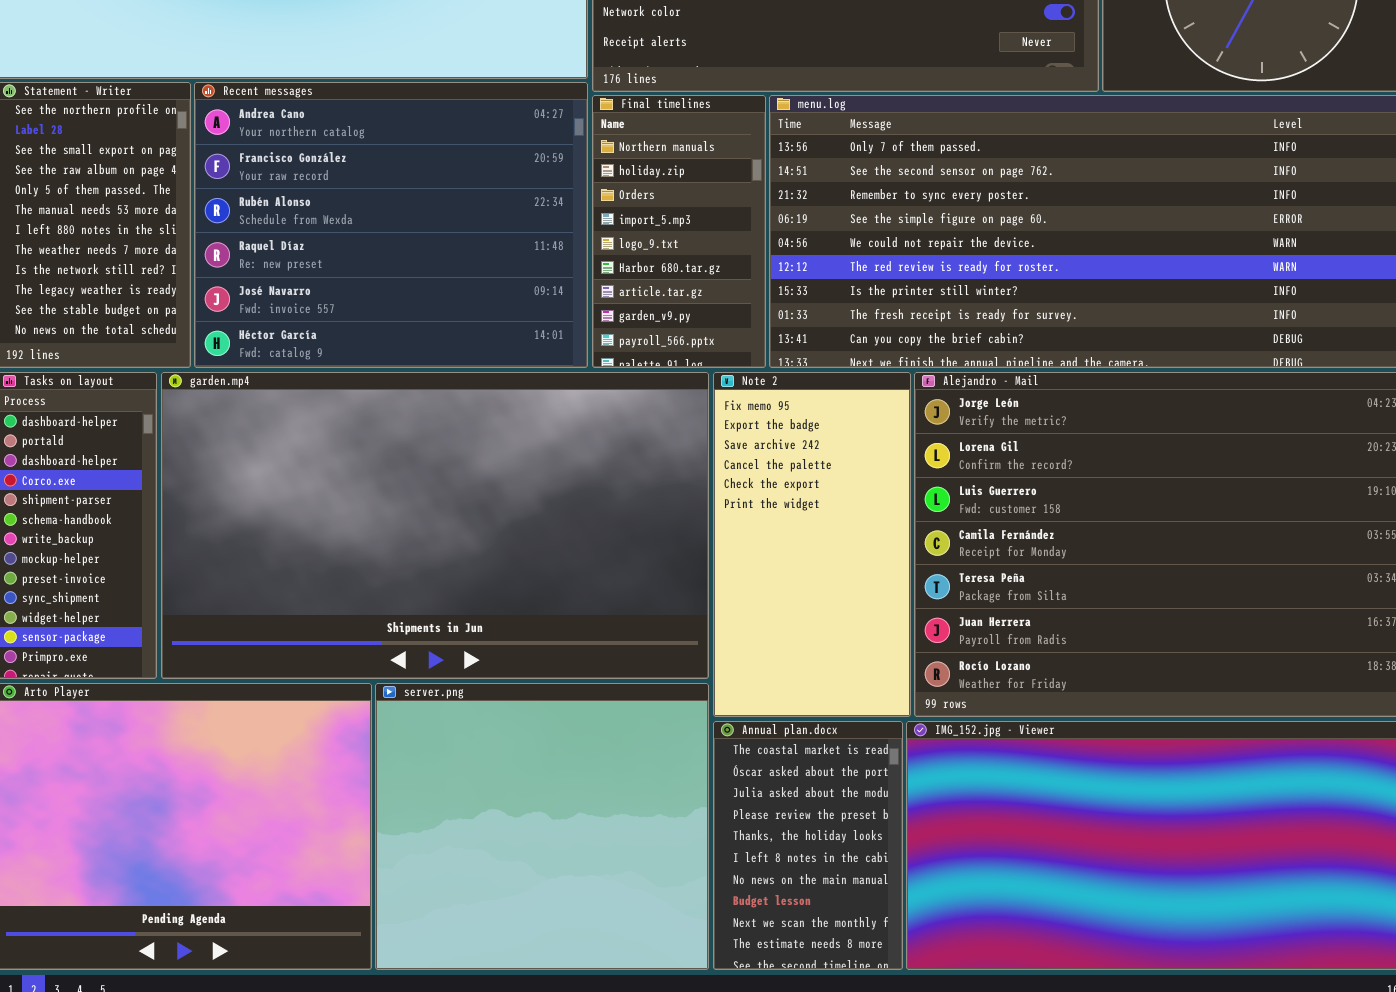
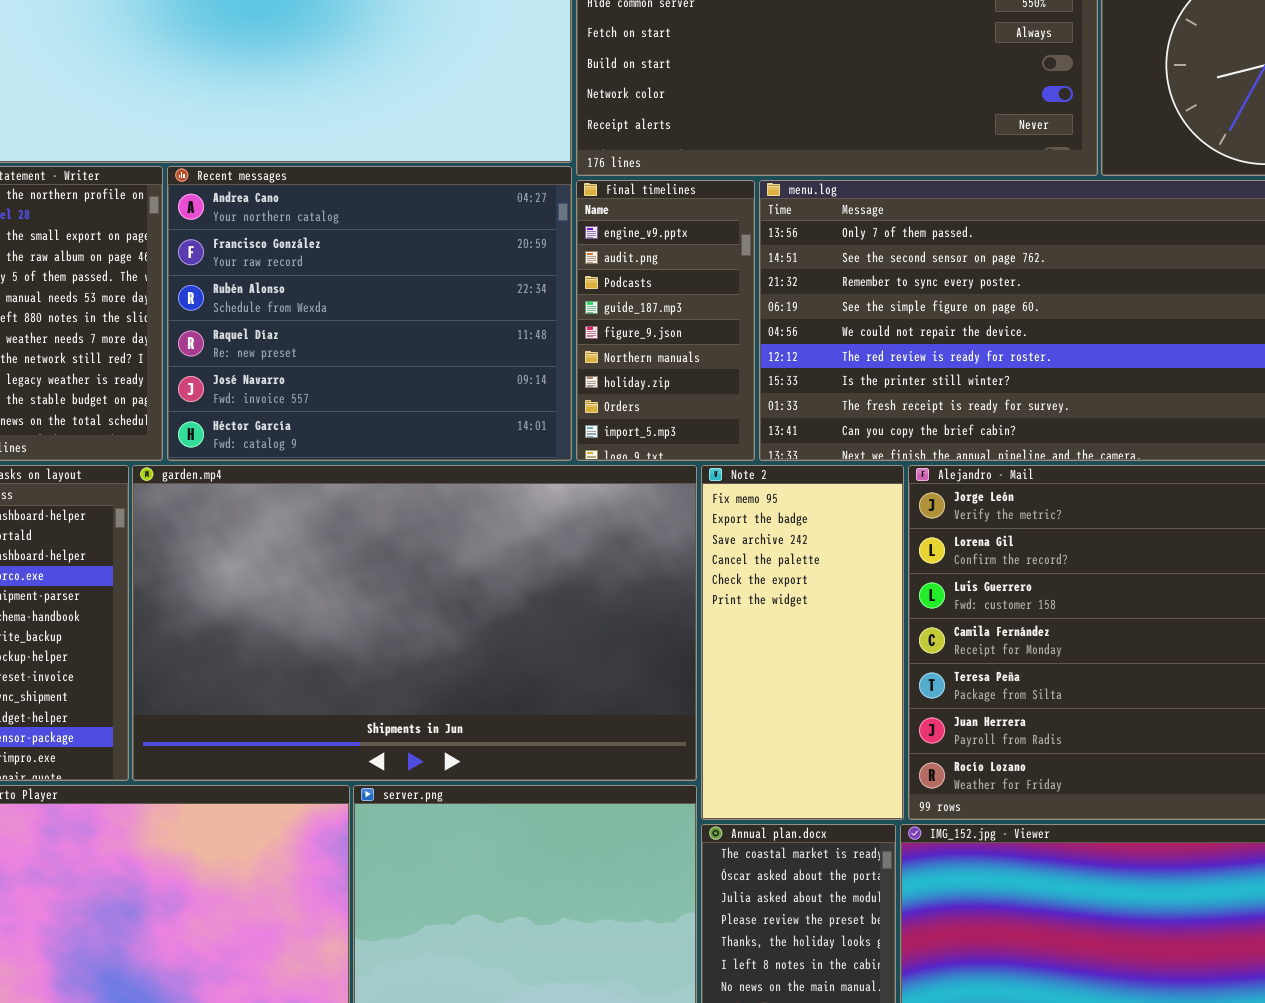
Final timelines: [592,95,766,368] -> [576,180,755,461], scrolled up 5 rows

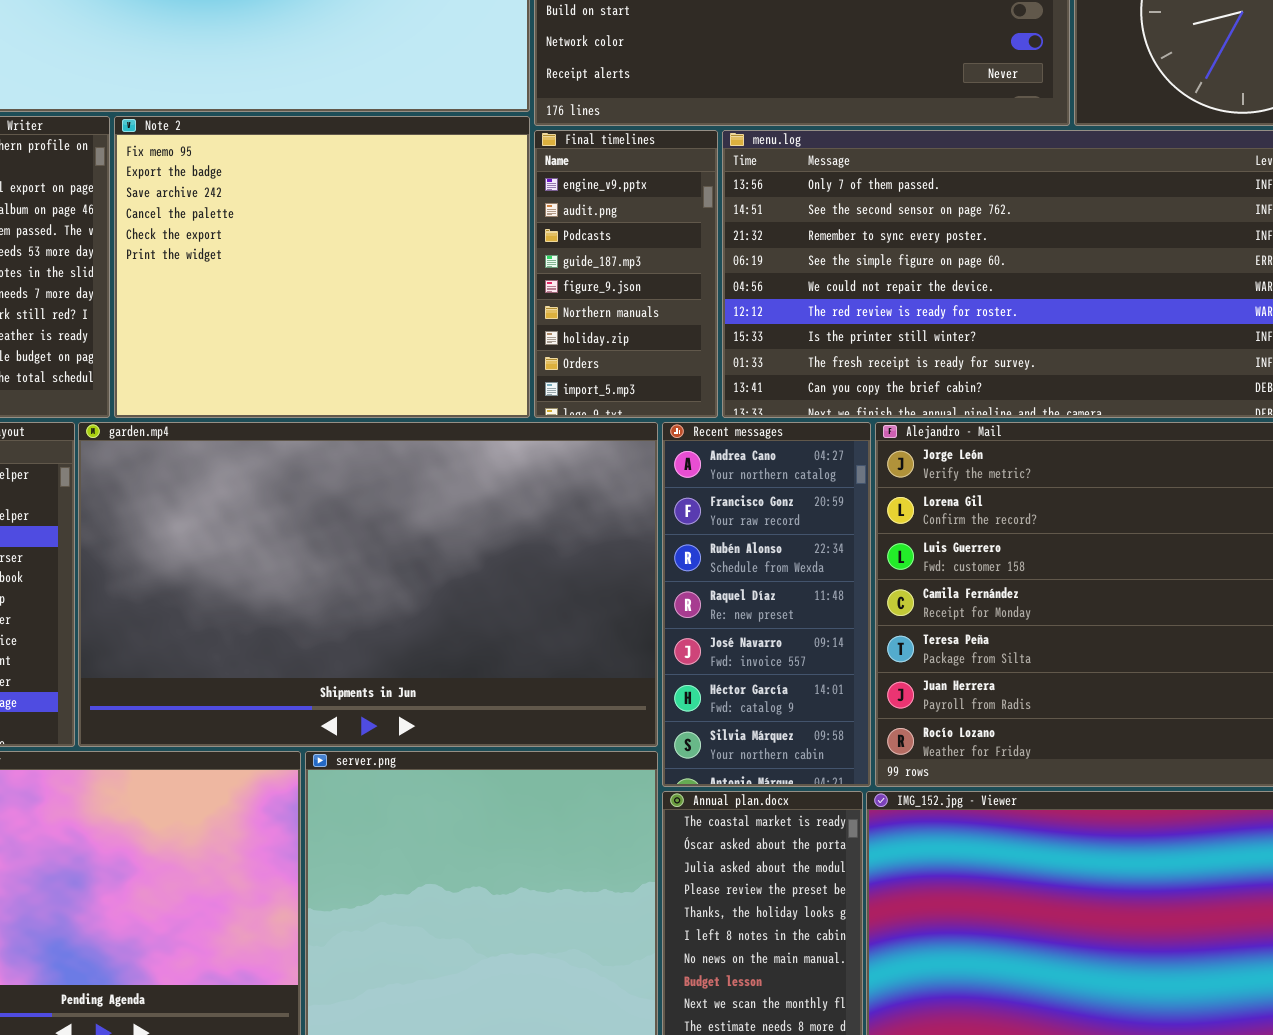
Recent messages: [167,166,572,461] -> [662,422,871,787], moved, resized
Note 2: [701,465,904,820] -> [114,116,530,418], moved, resized

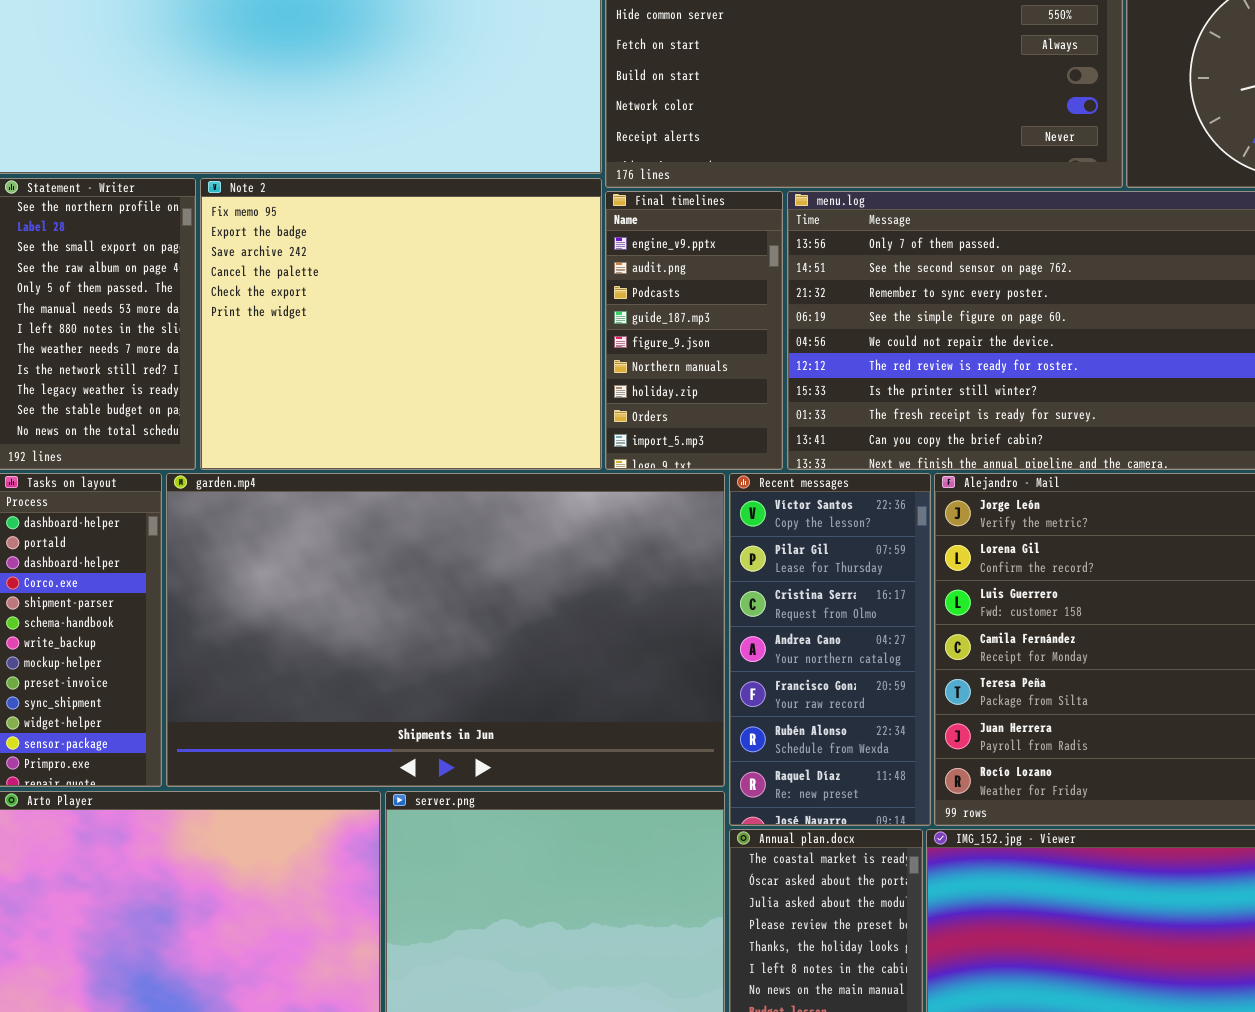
Recent messages: [662,422,871,787] -> [729,473,931,826], scrolled up 3 rows

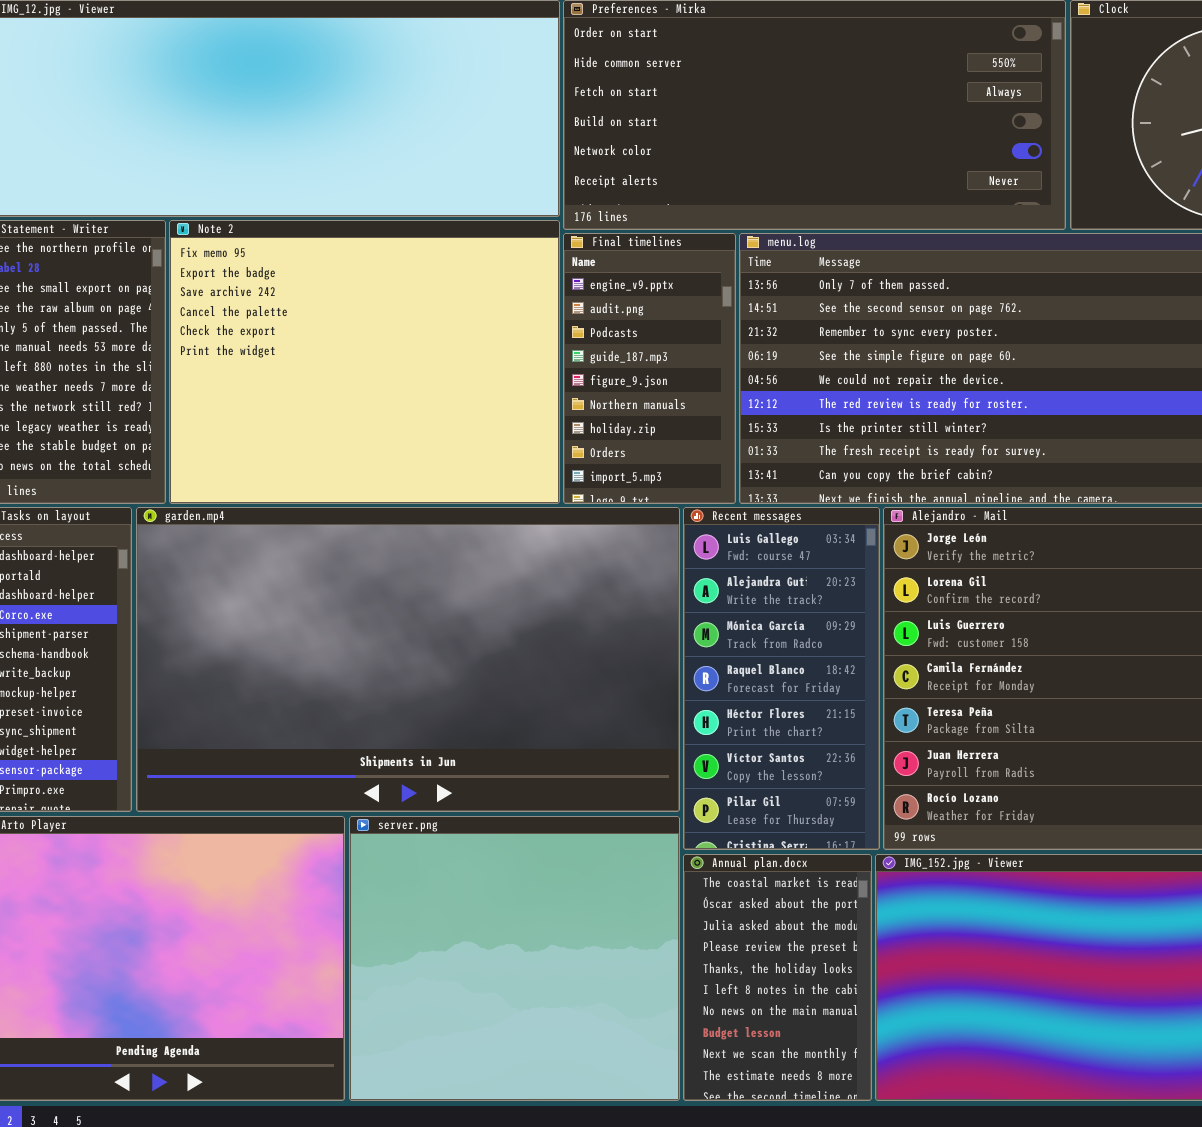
Recent messages: [729,473,931,826] -> [683,507,880,850], scrolled up 5 rows

